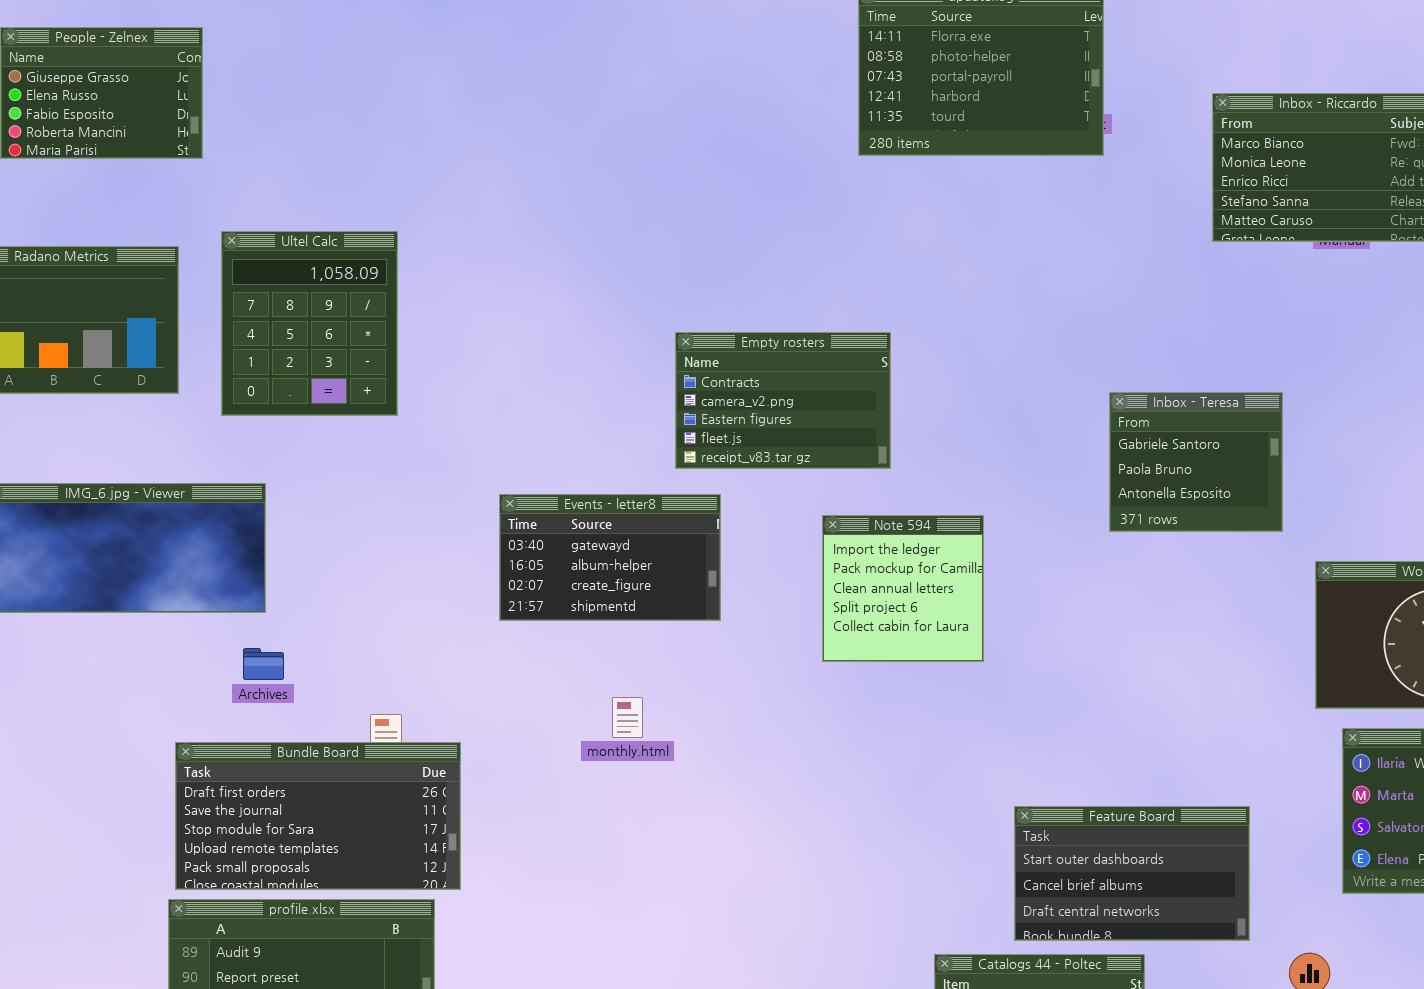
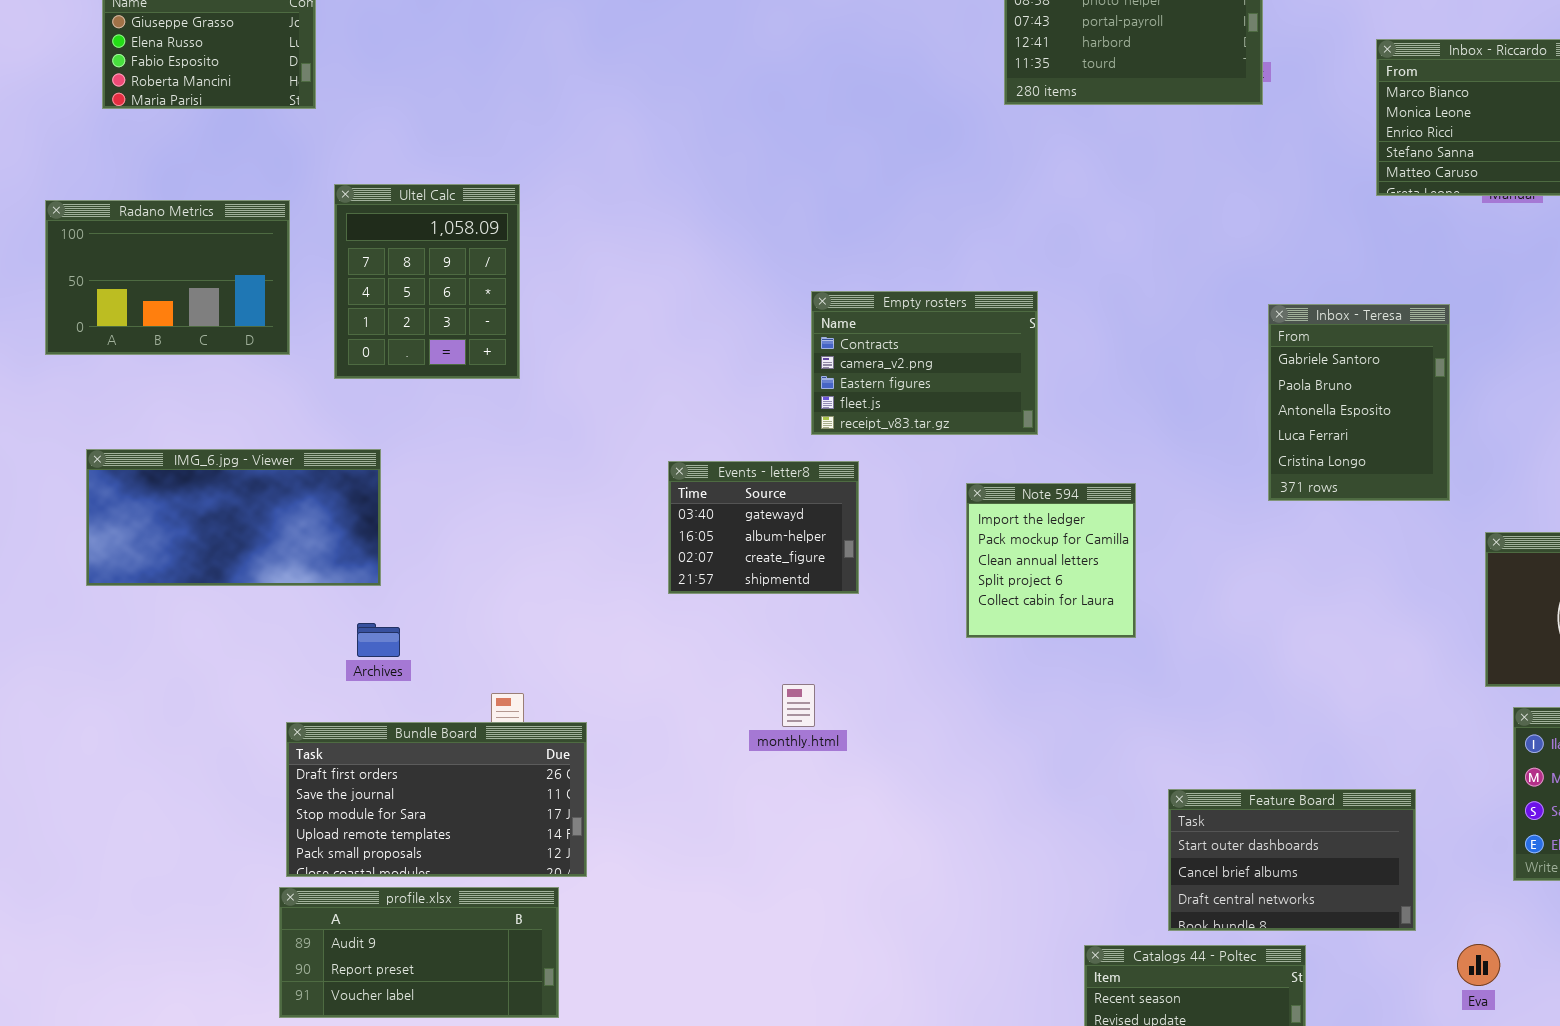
Inbox - Teresa: [1109,392,1283,532] -> [1268,304,1450,501], resized
Events - letter8: [499,494,721,621] -> [668,461,859,594], resized
monthly.html: [612,697,643,738] -> [782,684,815,727], moved

